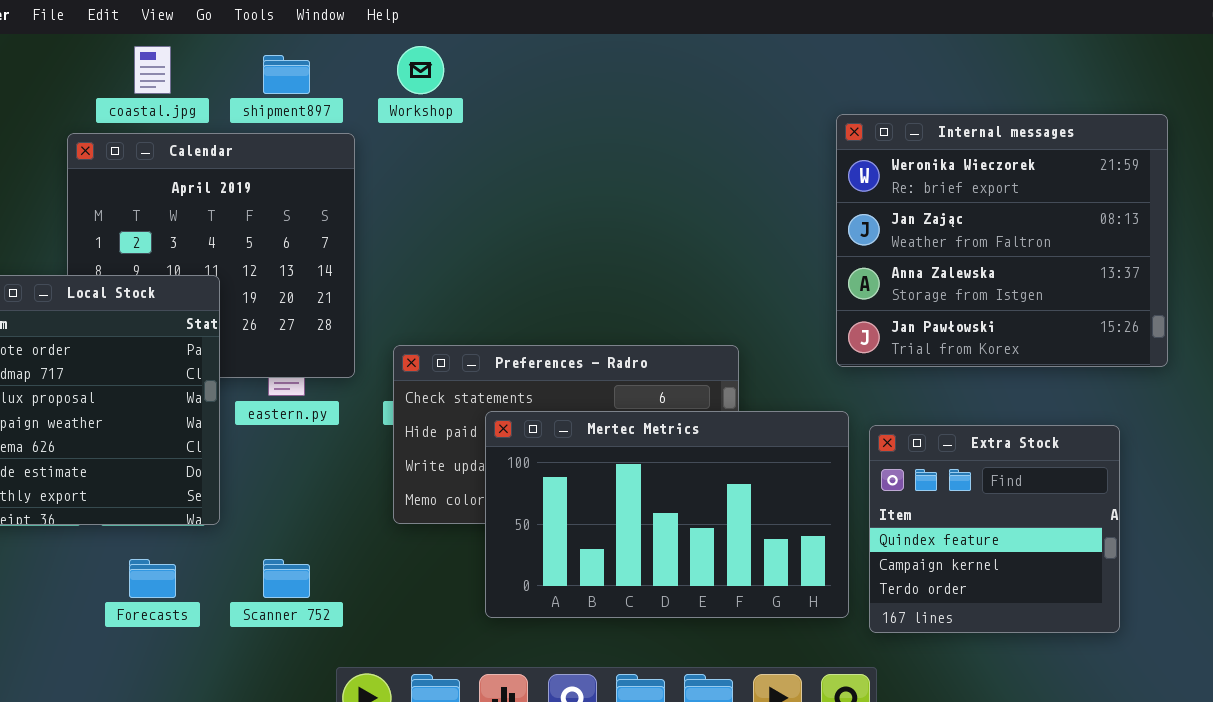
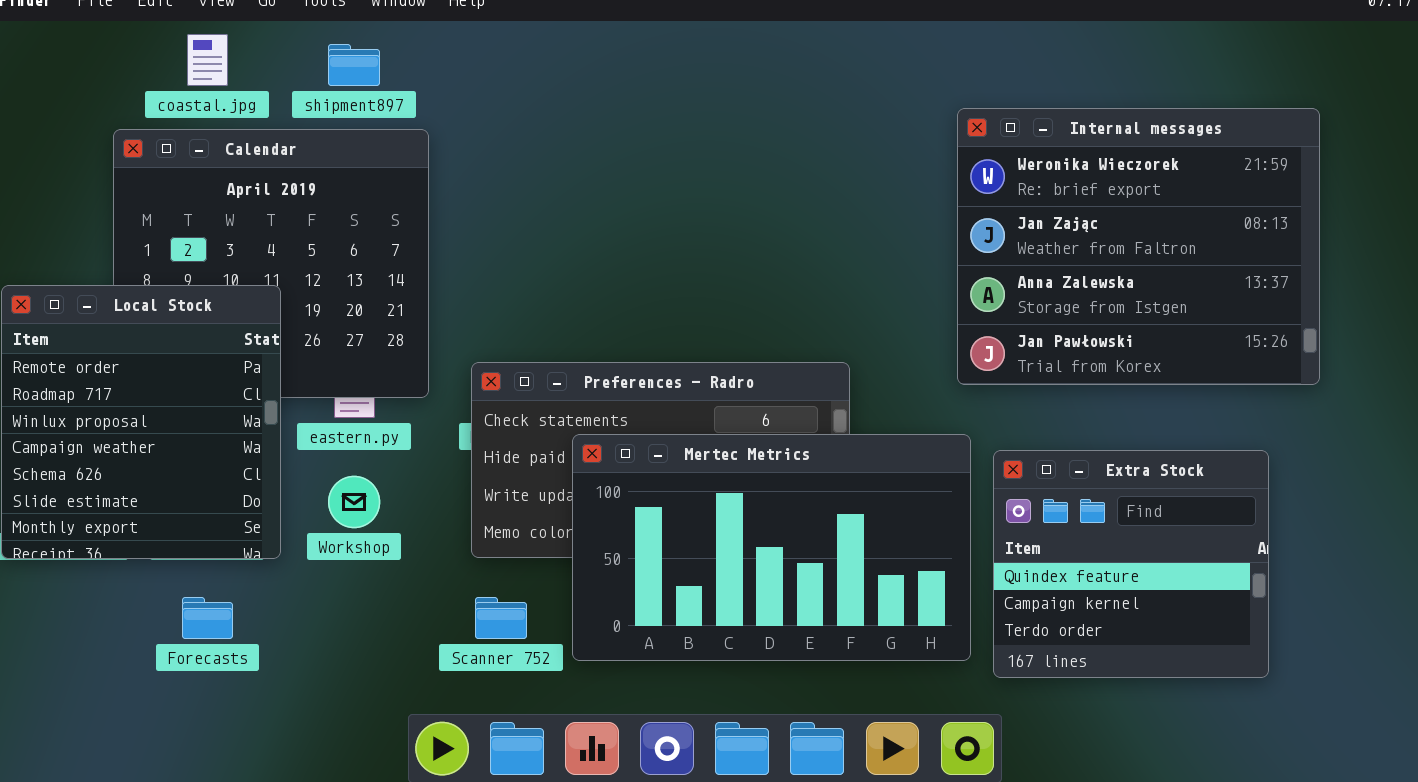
Workshop: [397,46,444,94] -> [328,476,380,528], moved
Scanner 752: [263,559,310,598] -> [475,597,527,639], moved

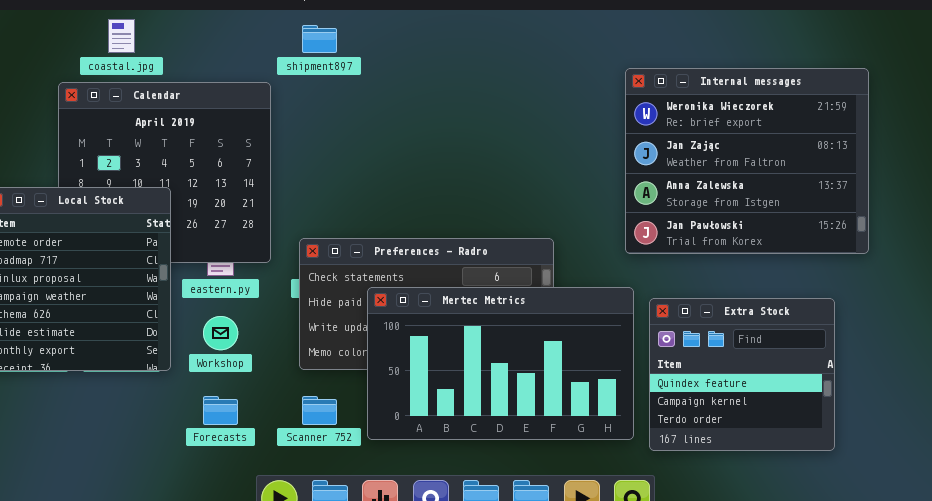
shipment897: [328,44,380,86] -> [302,25,337,53], moved
Forecasts: [182,597,233,639] -> [203,396,238,425], moved

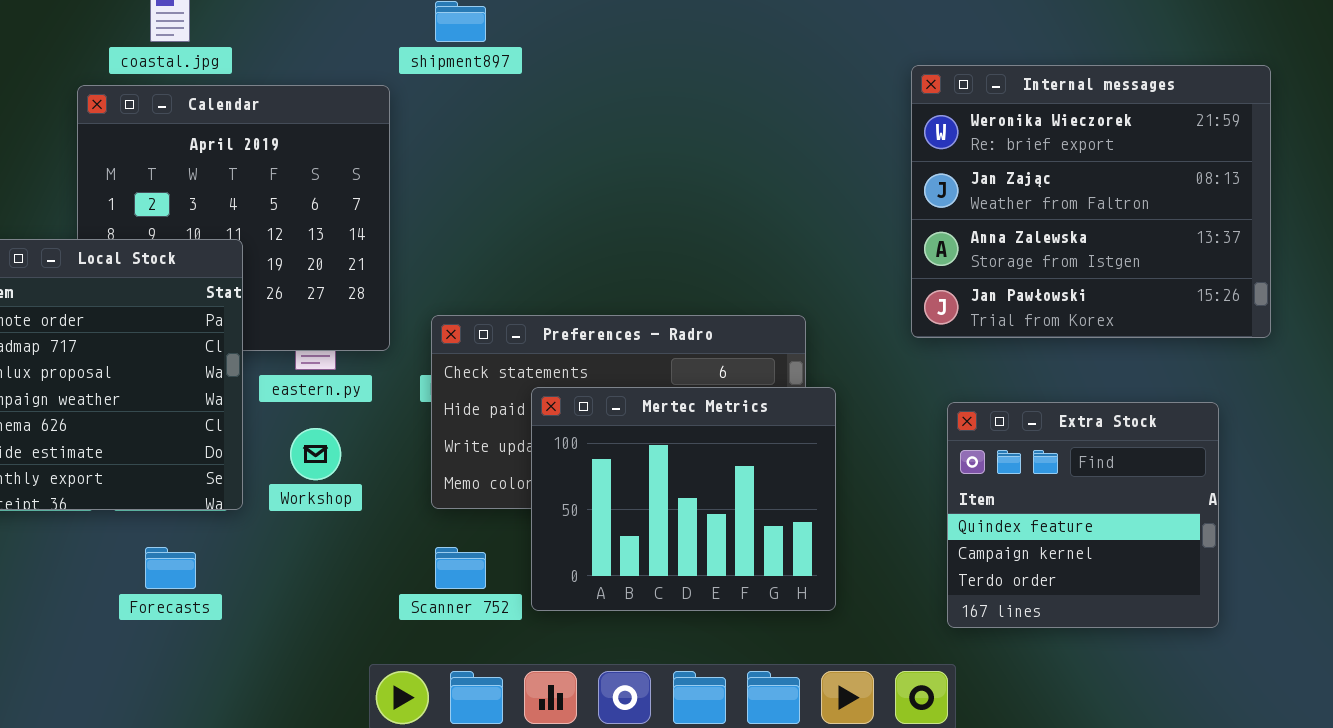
Mertec Metrics: [367,287,634,440] -> [531,387,836,611], resized
Forecasts: [203,396,238,425] -> [145,547,196,589], moved

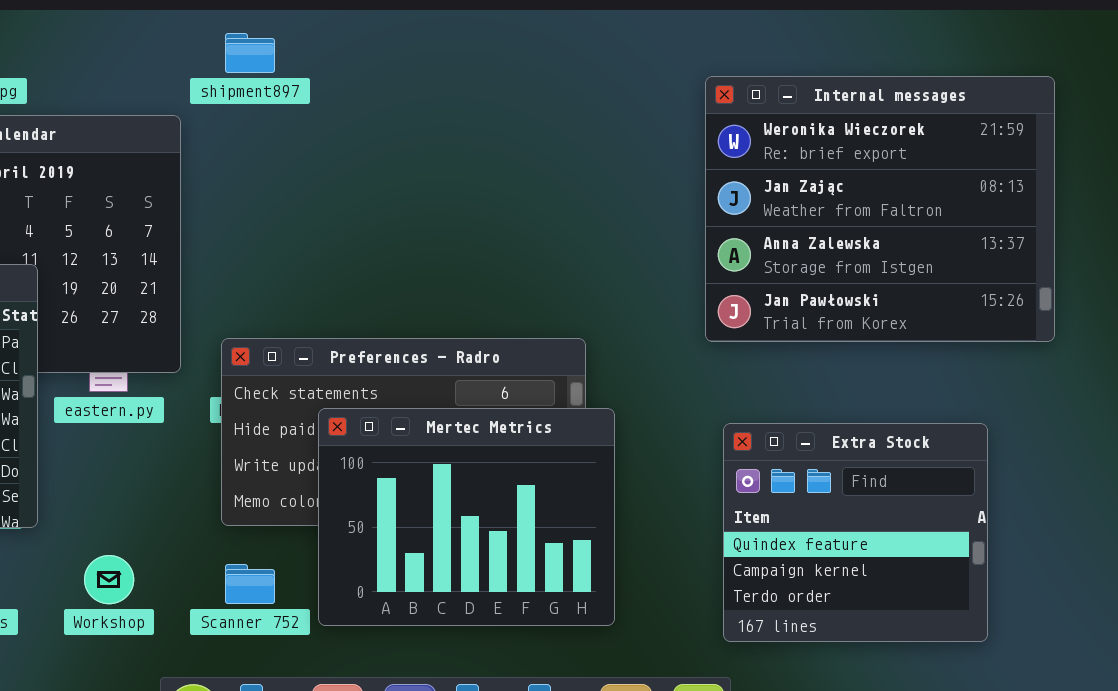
Internal messages: [911,65,1271,338] -> [705,76,1055,342], moved
Workshop: [290,428,341,480] -> [84,555,134,604], moved

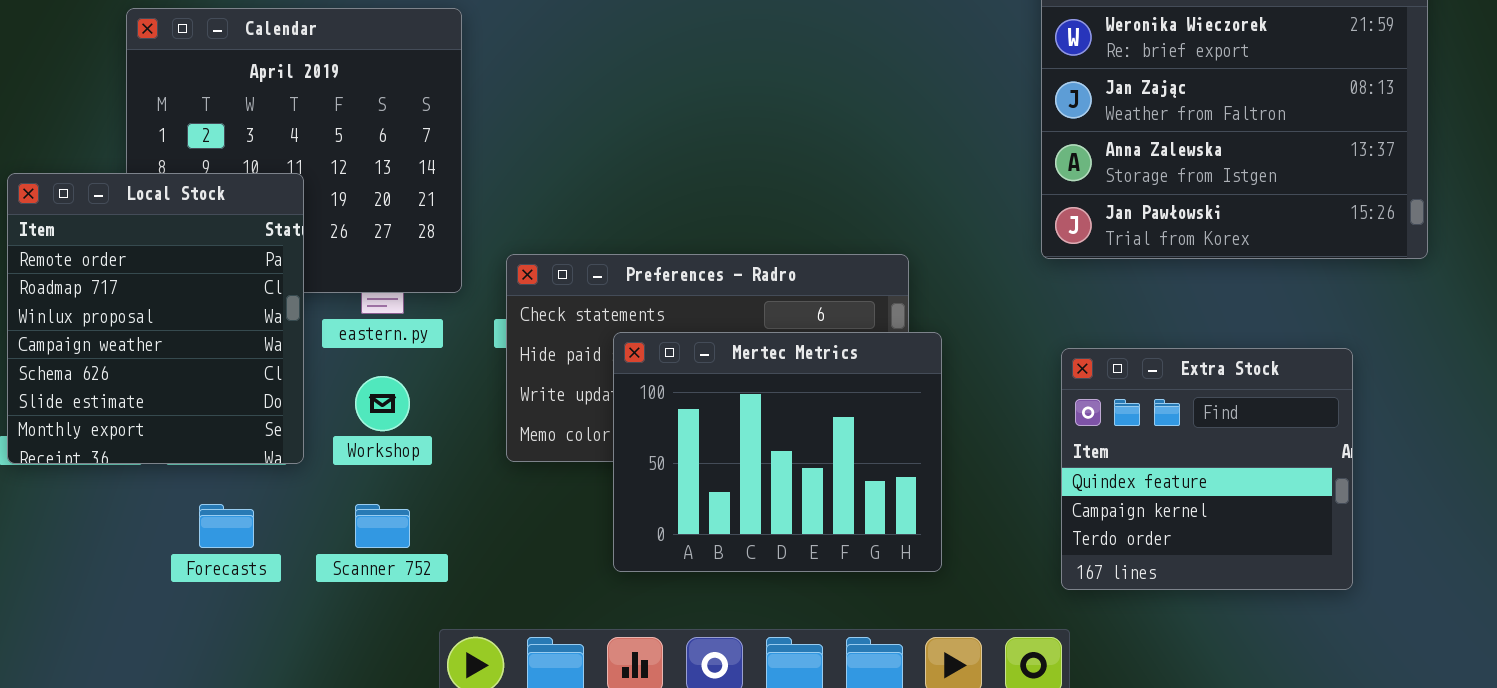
Workshop: [84,555,134,604] -> [355,376,410,431], moved
Scanner 752: [225,564,275,604] -> [355,504,410,548], moved

